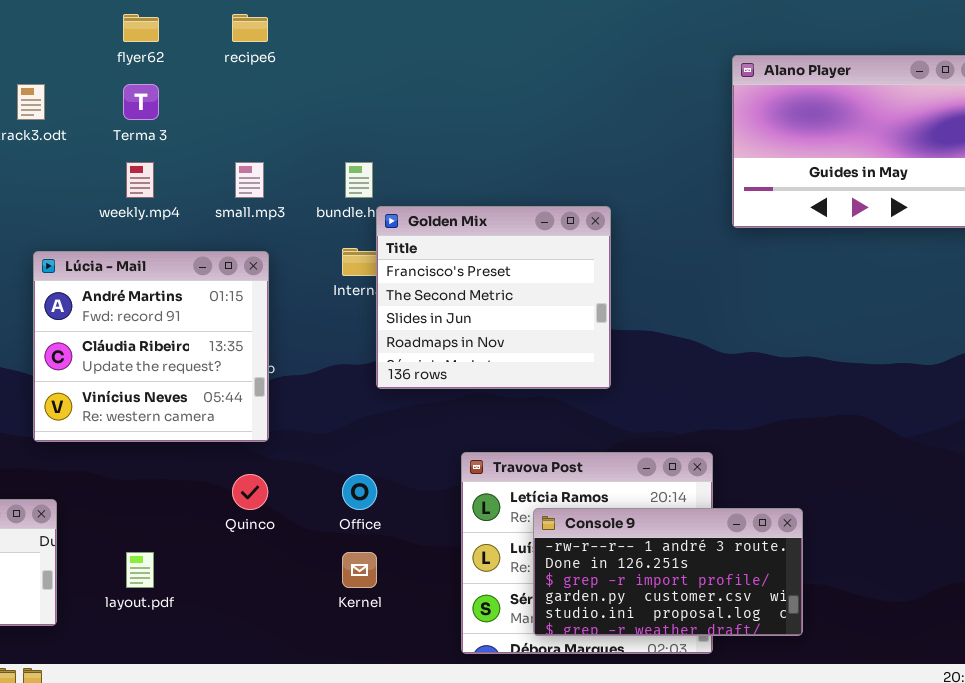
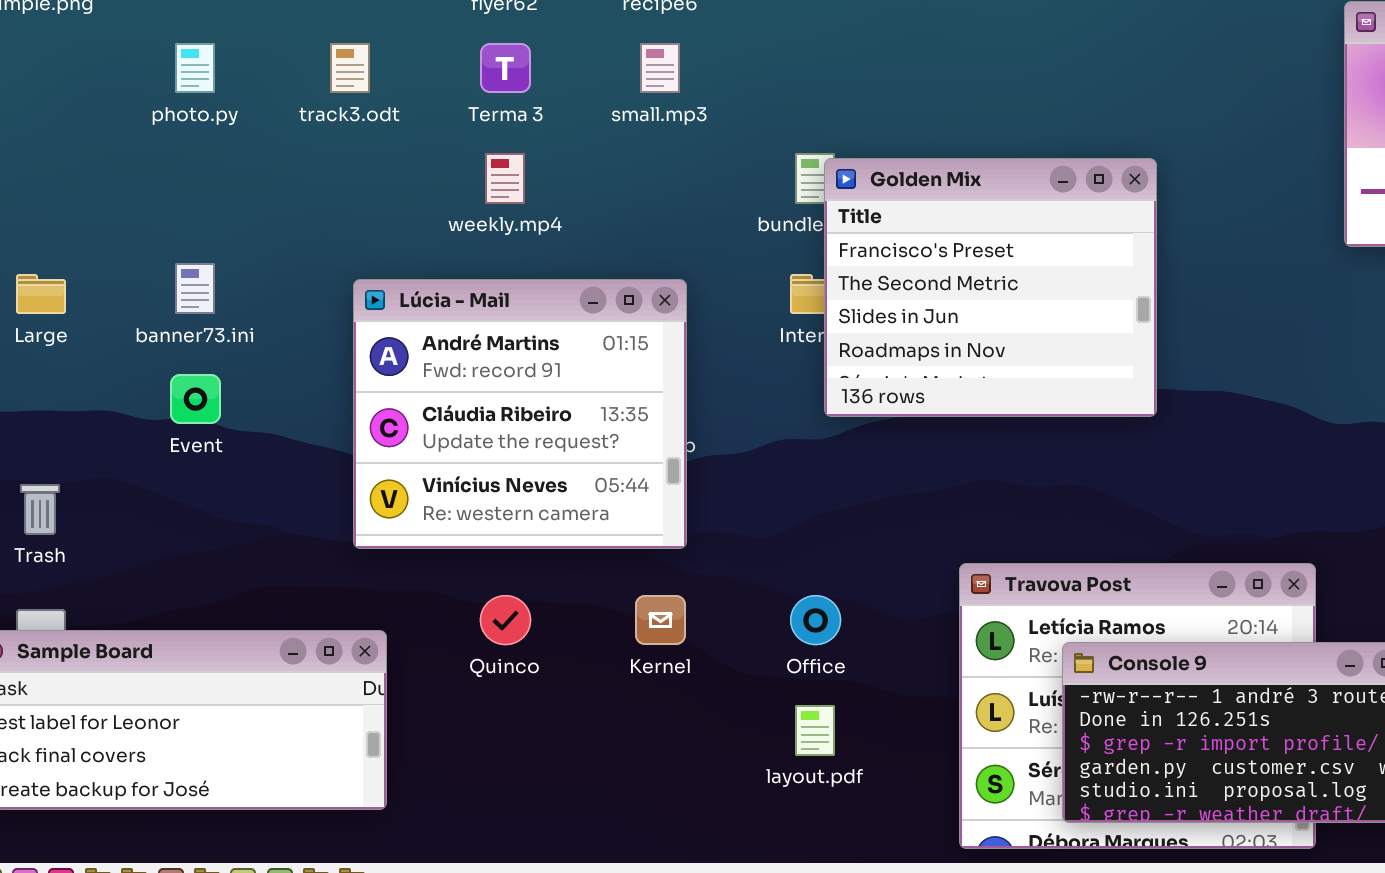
small.mp3: [235,162,264,198] -> [640,43,680,93], moved
Golden Mix: [376,206,611,389] -> [824,158,1157,417], moved
Quinco: [232,474,268,510] -> [480,595,531,645], moved
layout.pdf: [126,552,154,588] -> [795,705,835,756], moved
Kernel: [342,552,377,588] -> [635,595,686,645], moved

